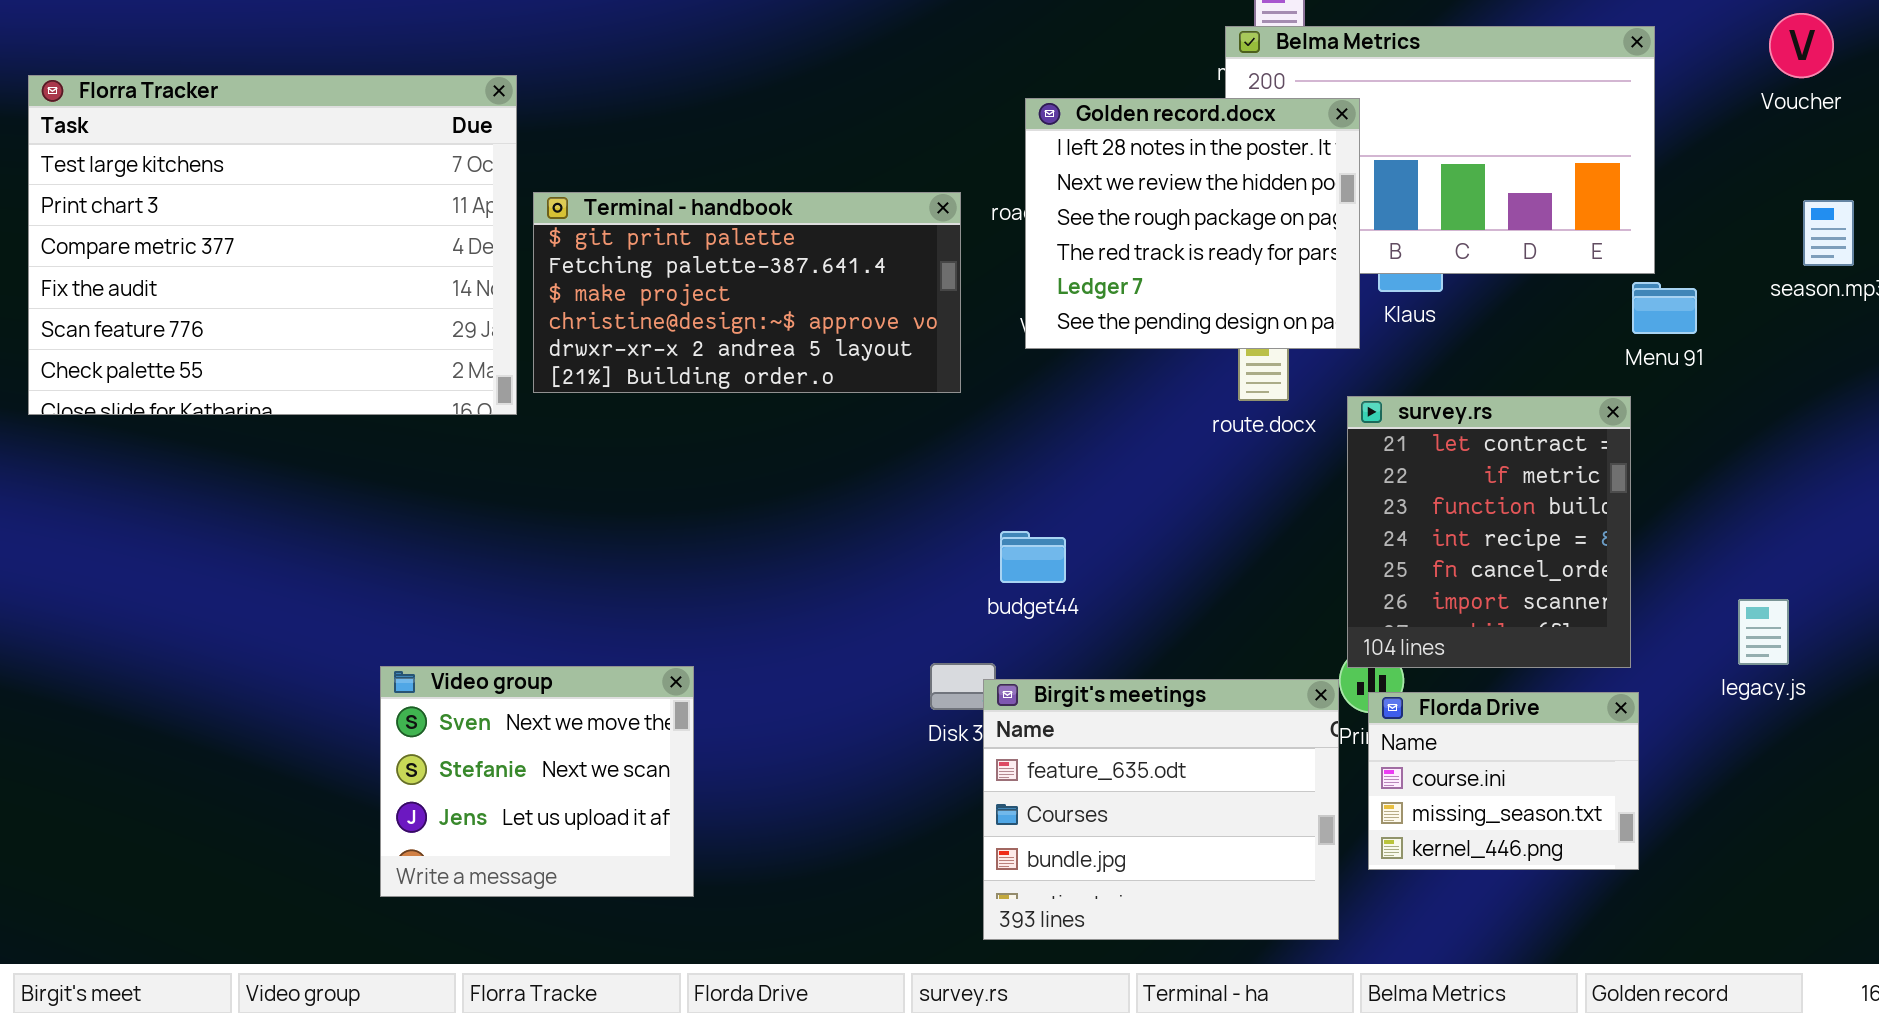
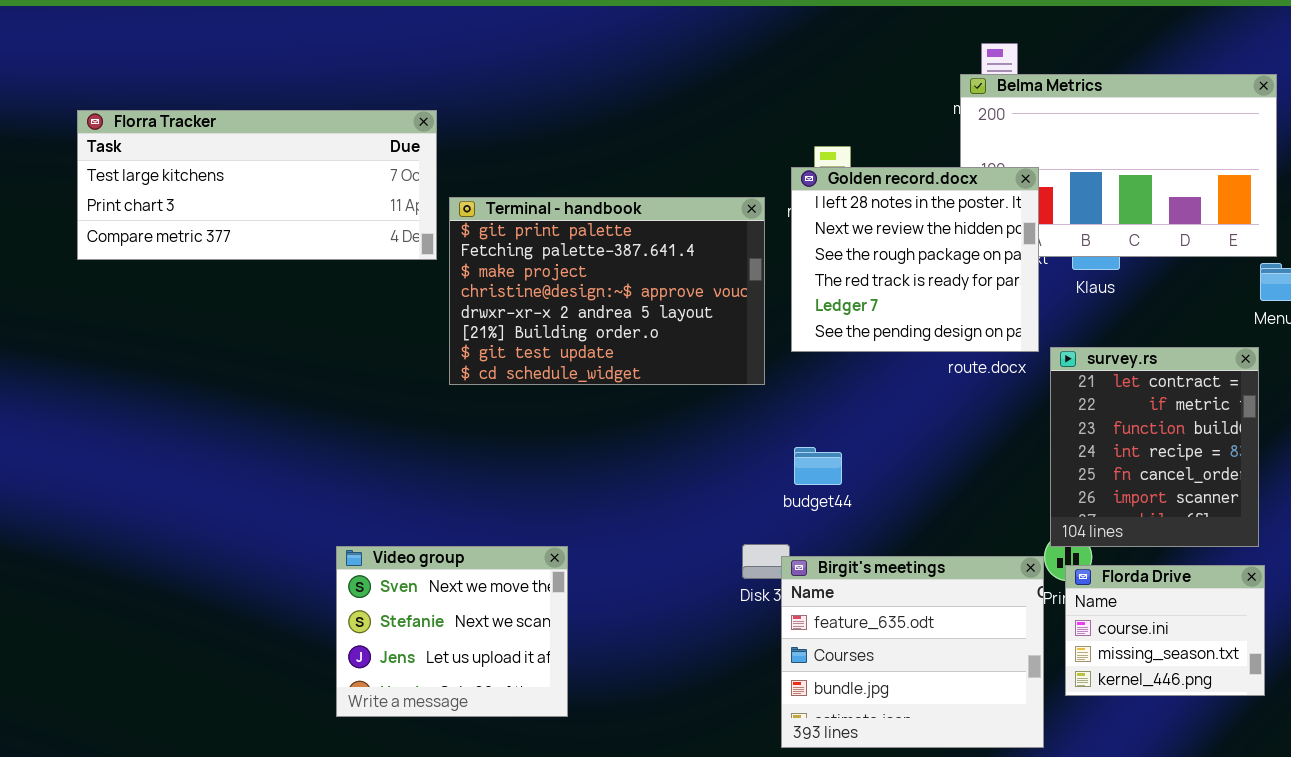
Florra Tracker: [28,75,517,415] -> [77,110,437,260], resized
Golden record.docx: [1025,98,1360,349] -> [791,167,1039,352], moved
Terminal - handbook: [533,192,961,393] -> [449,197,765,385], resized

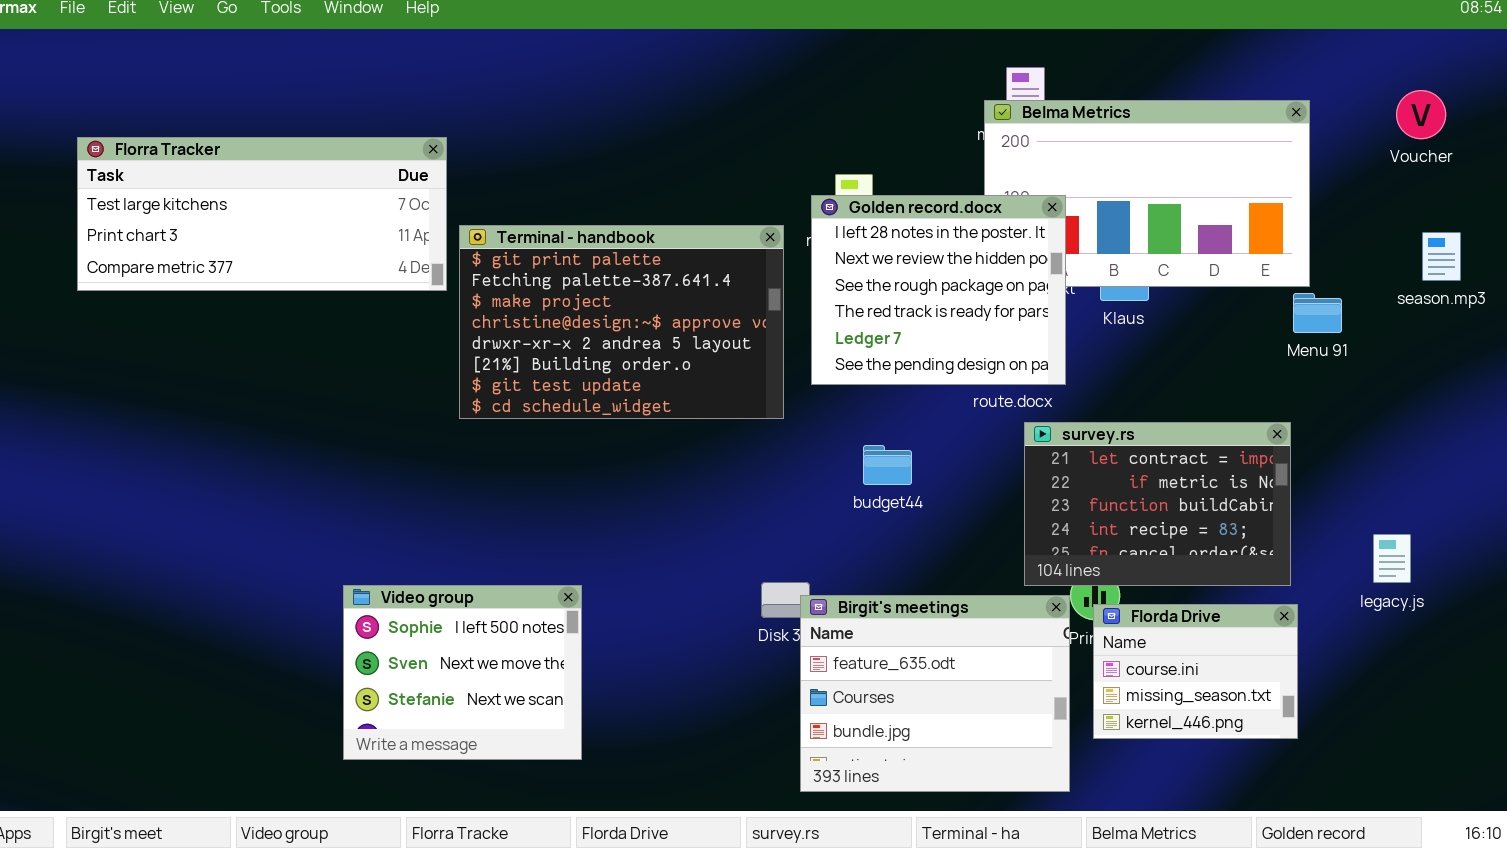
survey.rs: [1050,347,1259,547] -> [1024,422,1291,586], resized
budget44: [794,447,842,485] -> [863,445,912,485], moved
Video group: [336,546,568,717] -> [343,585,582,760], scrolled up 1 row

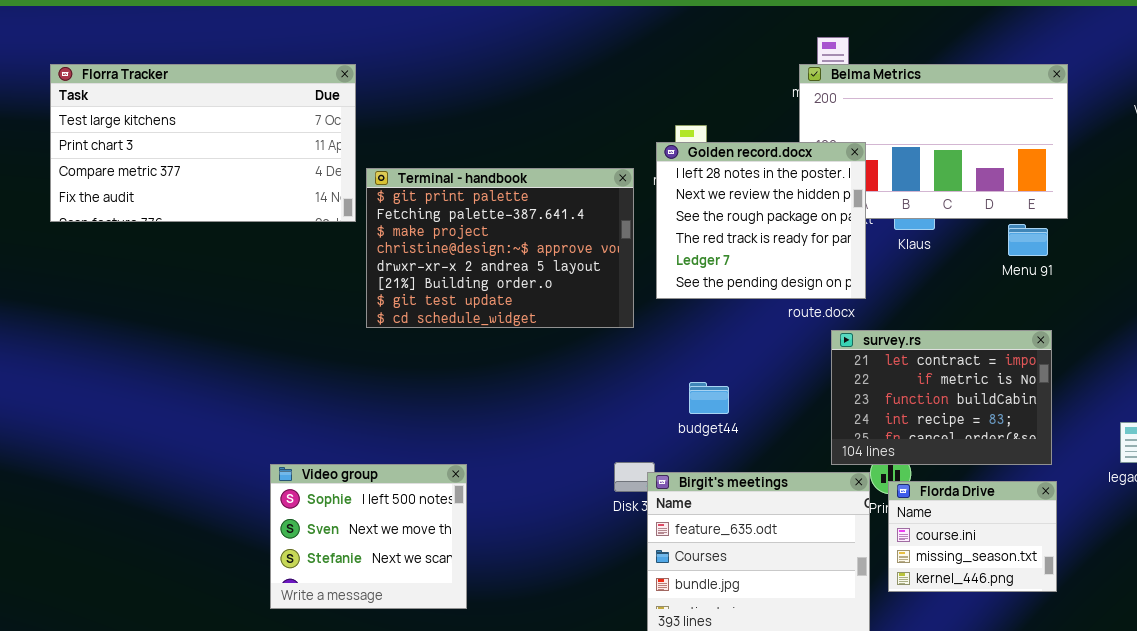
Florra Tracker: [77,137,447,291] -> [50,64,356,222], resized
Menu 91: [1293,293,1342,333] -> [1008,224,1048,256], moved
budget44: [863,445,912,485] -> [689,382,729,414], moved

